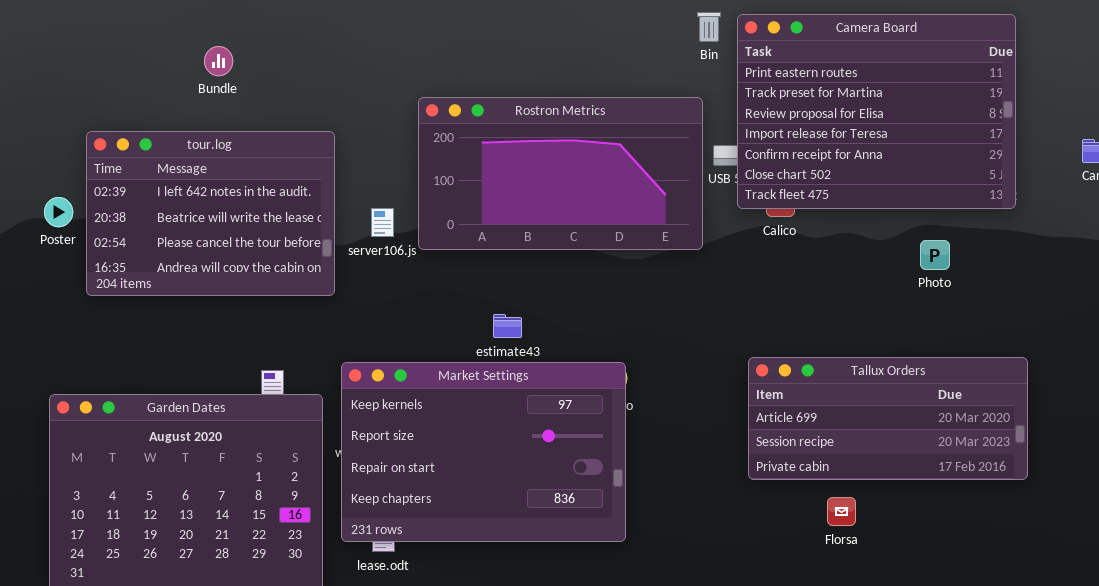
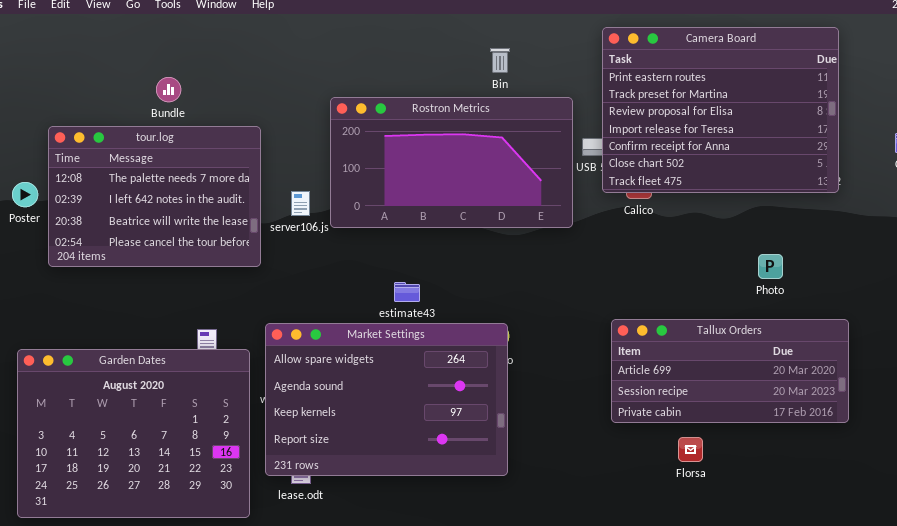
Bin: [697,12,721,42] -> [490,48,510,73], moved
Bundle: [204,46,233,76] -> [156,77,181,102], moved
tour.log: [86,131,335,296] -> [48,126,261,267], scrolled up 1 row
Photo: [920,240,950,270] -> [758,254,783,279], moved
Market Settings: [341,362,626,542] -> [265,323,508,476], scrolled up 2 rows

